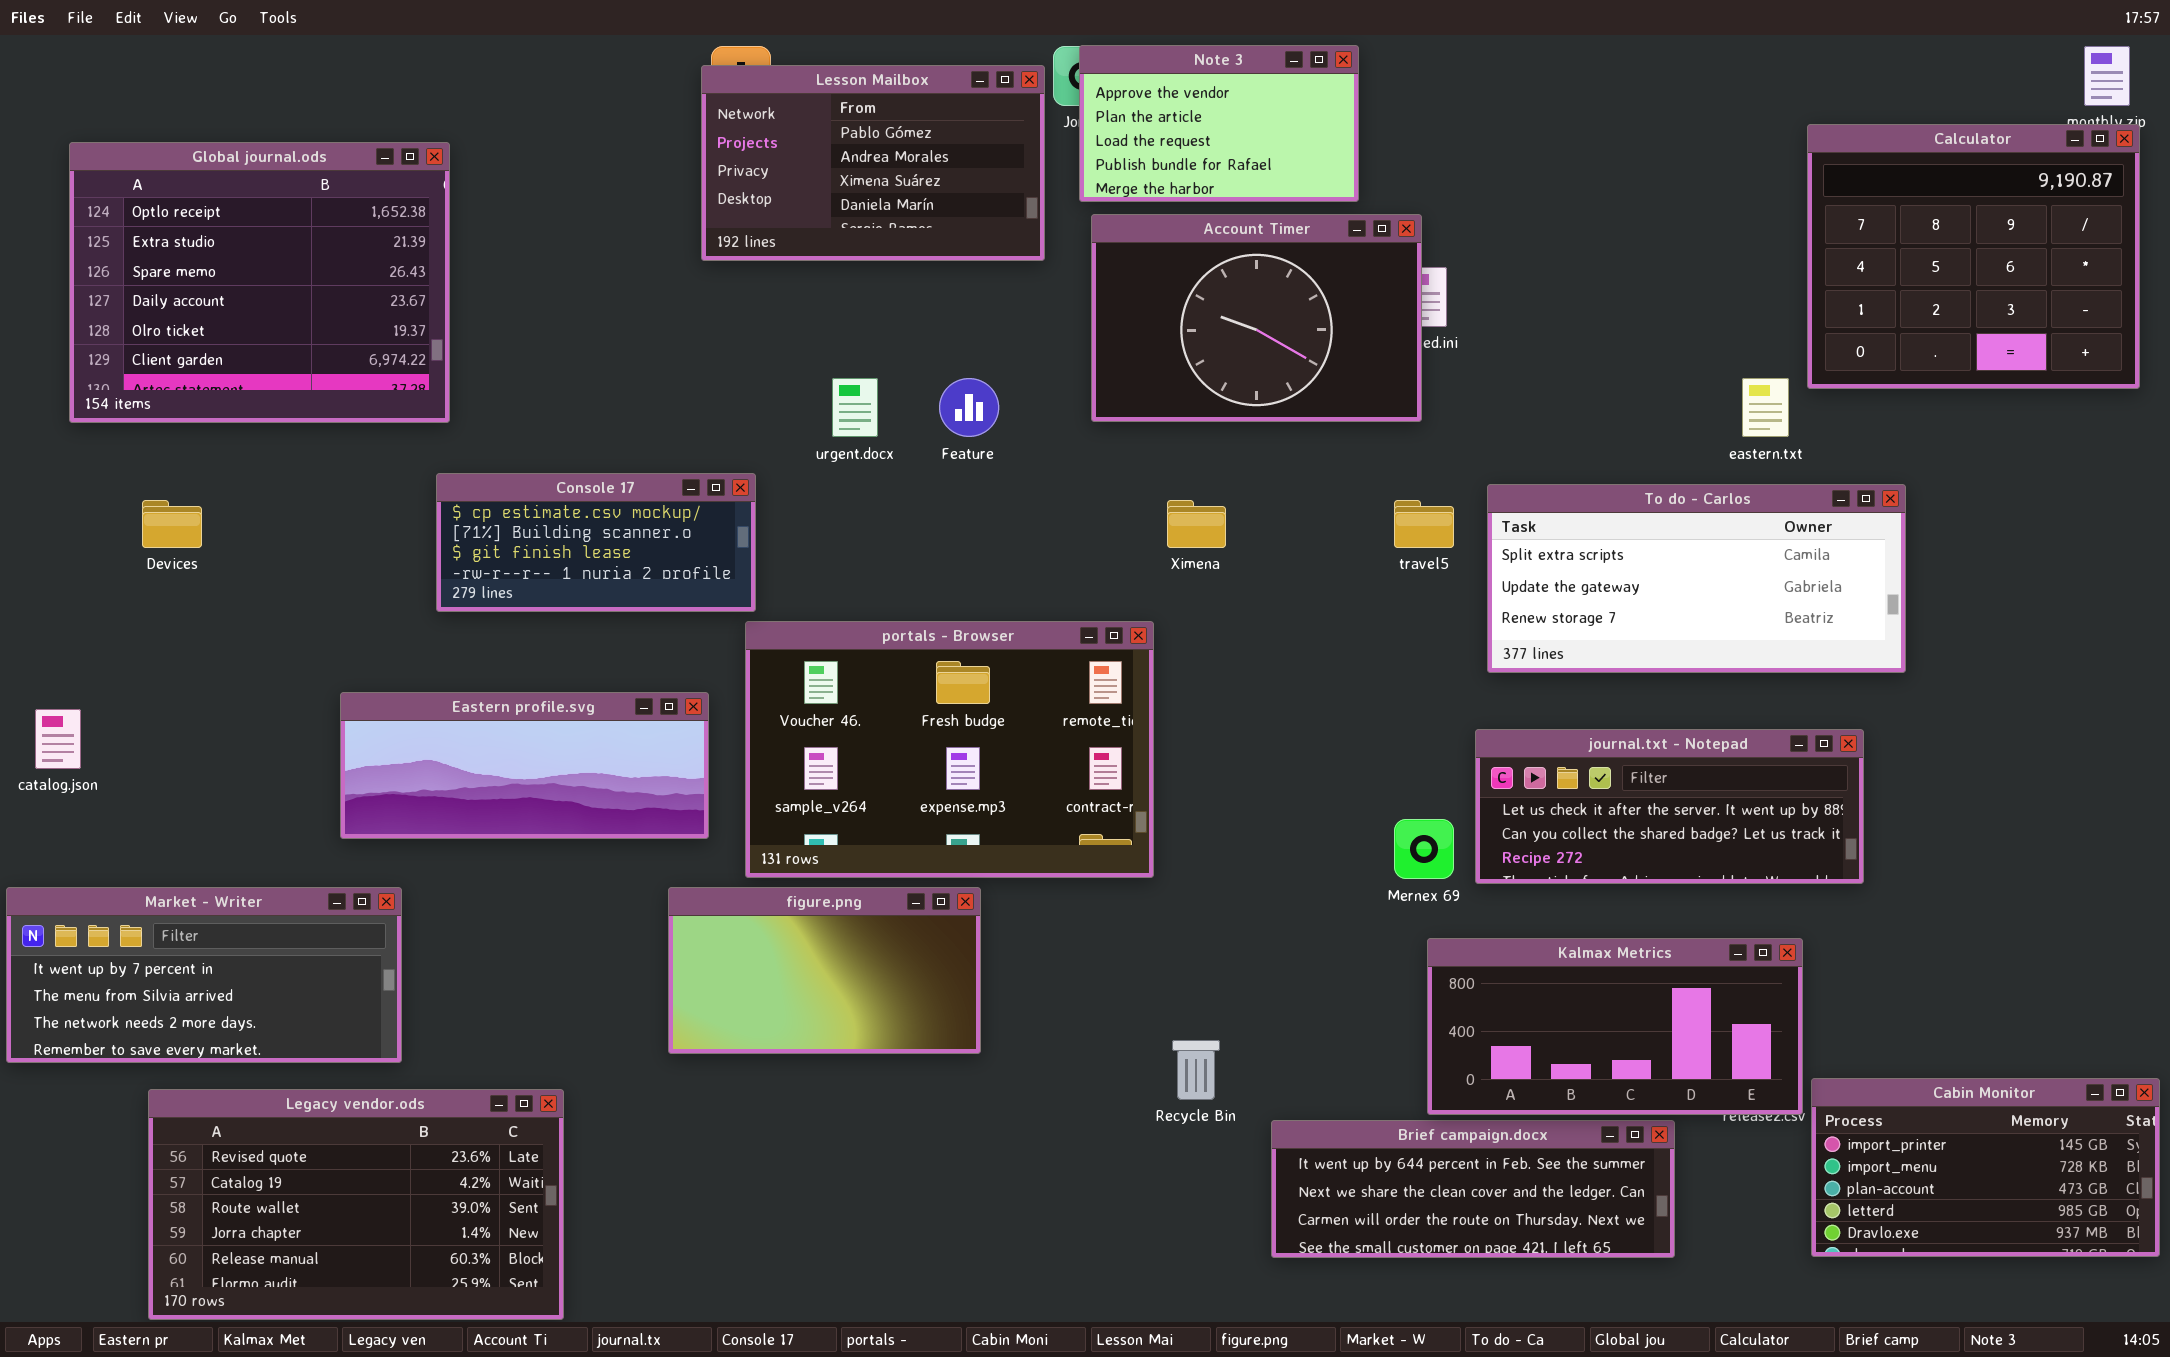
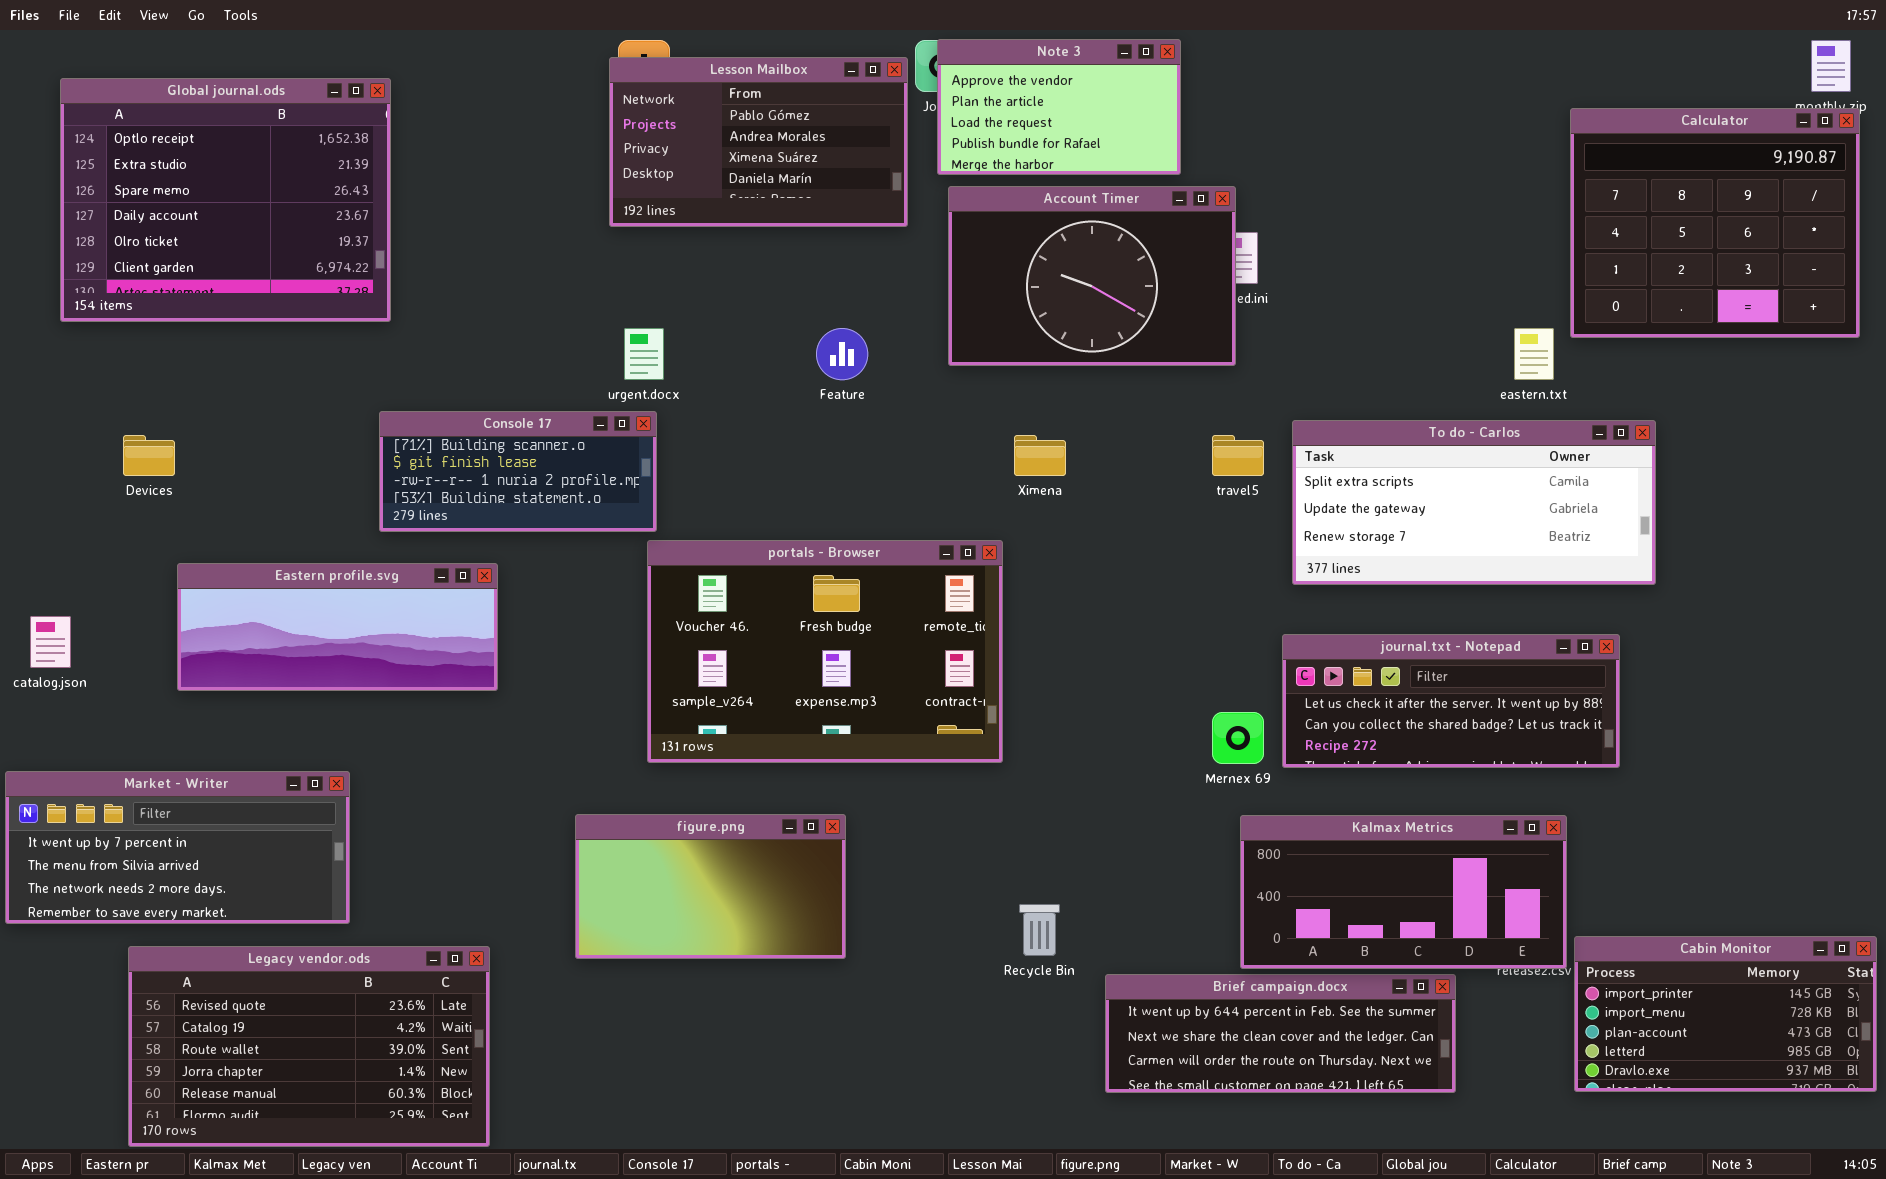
Global journal.ods: [69,142,450,423] -> [60,78,391,322], moved
urgent.docx: [832,378,878,437] -> [624,328,664,380], moved
Console 17: [436,473,756,612] -> [379,411,657,532], scrolled down 1 row
Eastern profile.svg: [340,692,709,839] -> [177,563,498,691], moved
figure.png: [668,887,981,1054] -> [575,814,846,959], moved

